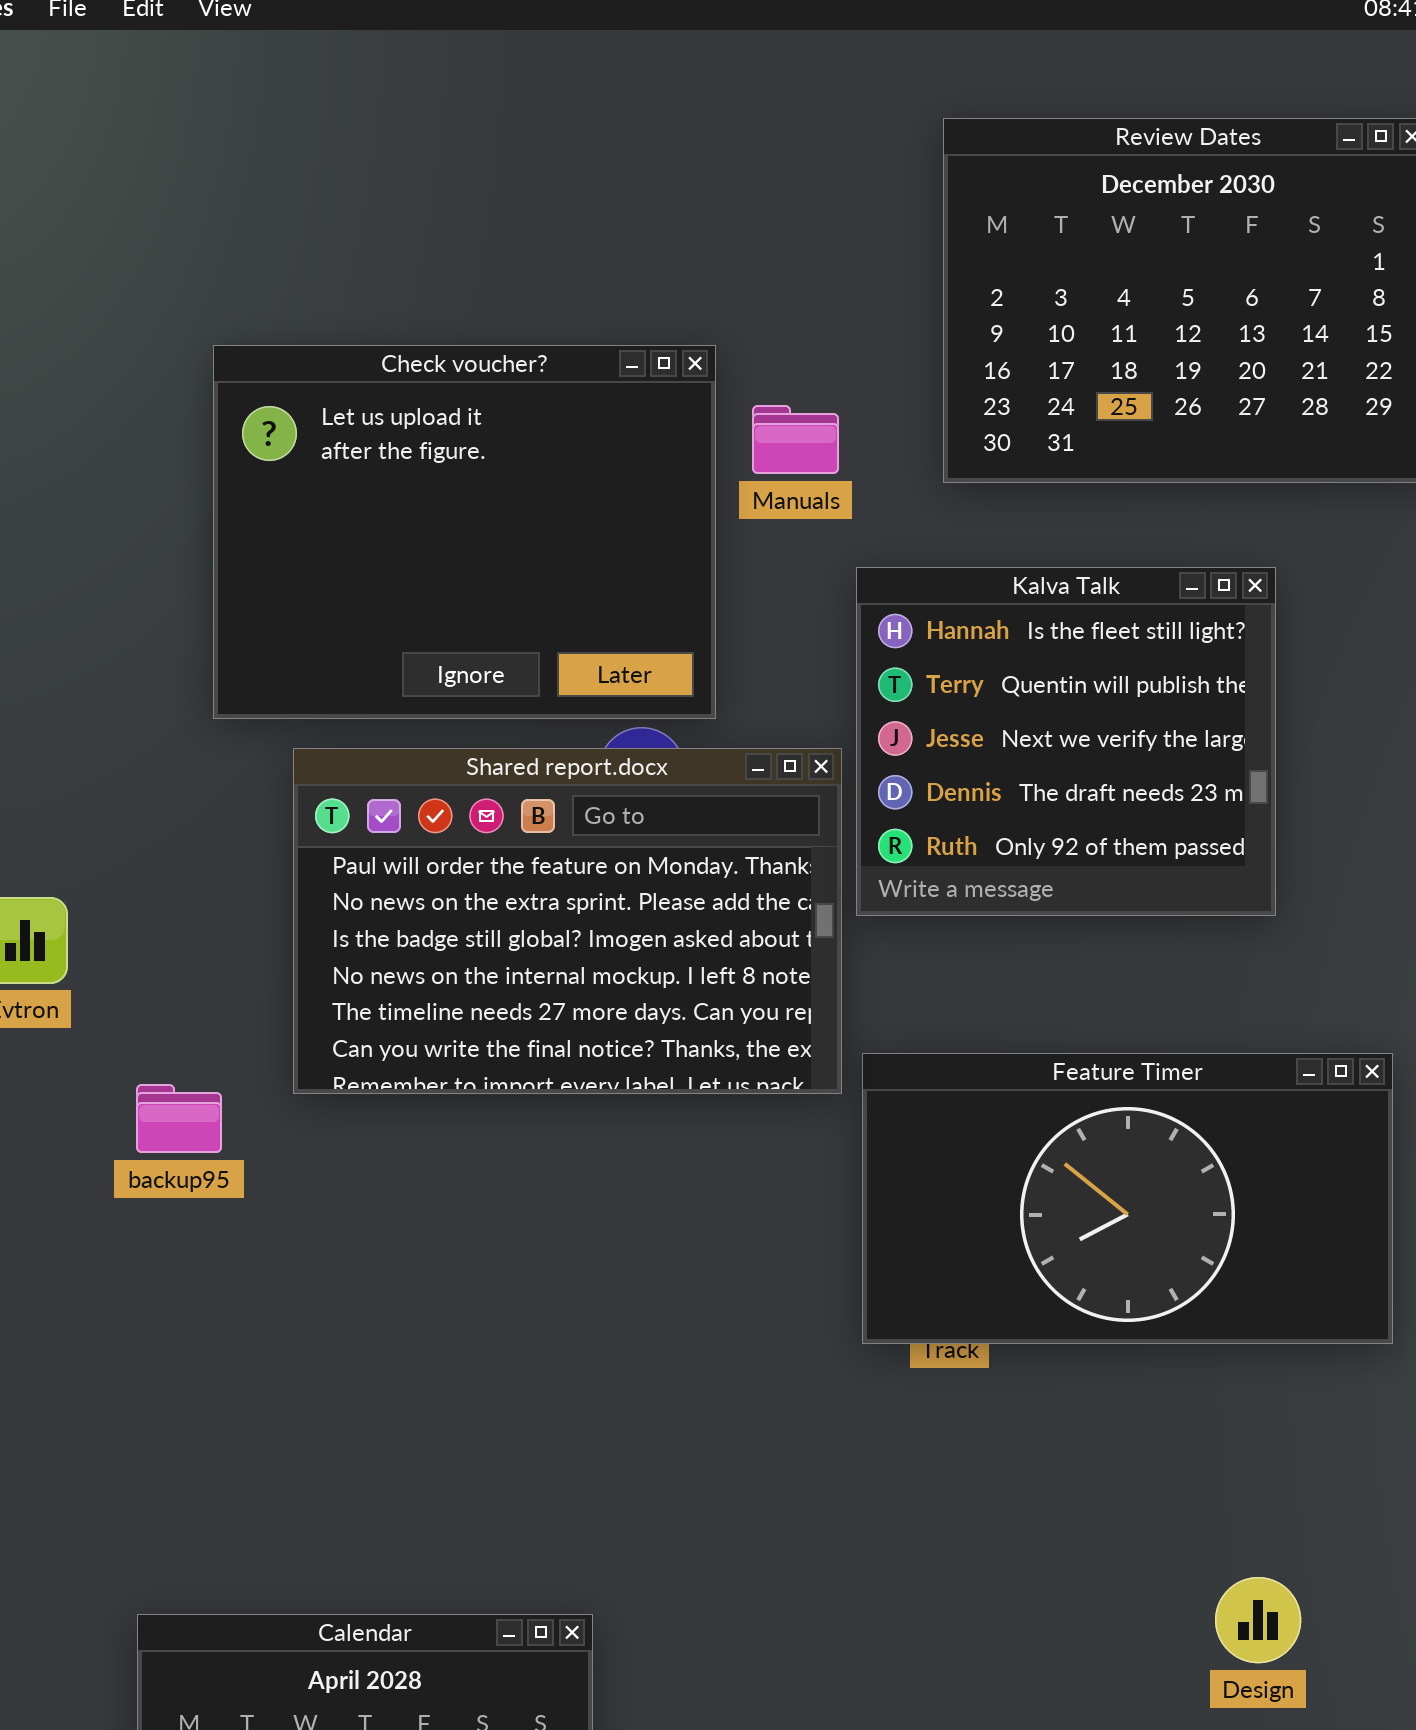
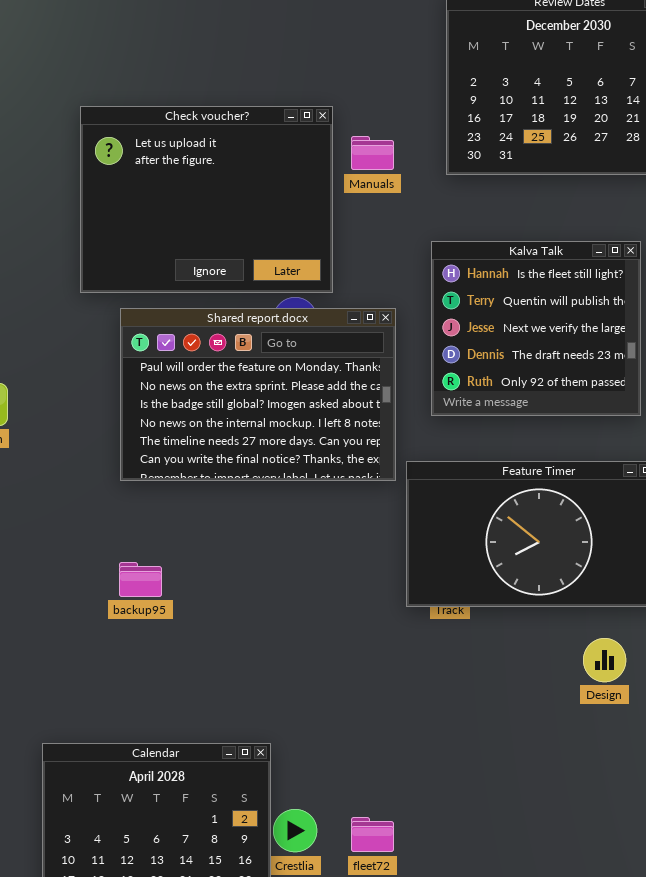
Kalva Talk: [856,567,1276,916] -> [431,241,641,416], moved
backup95: [136,1084,222,1153] -> [119,562,162,597], moved
Design: [1215,1577,1301,1663] -> [583,638,626,682], moved

